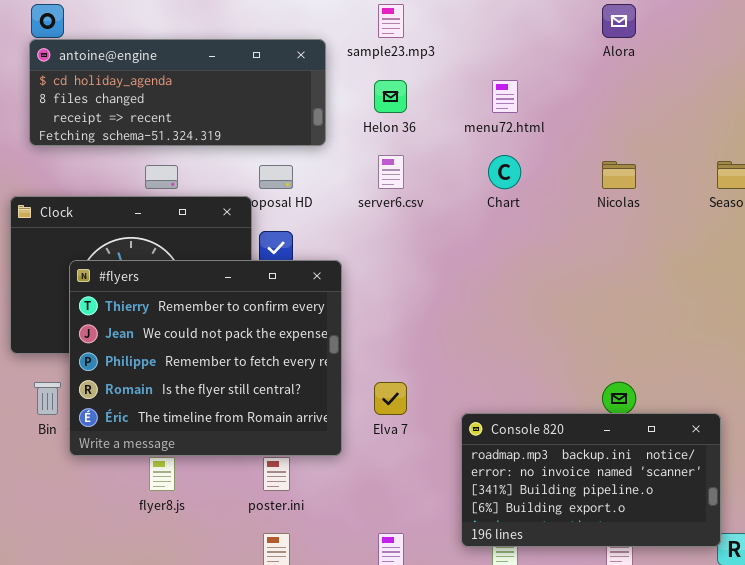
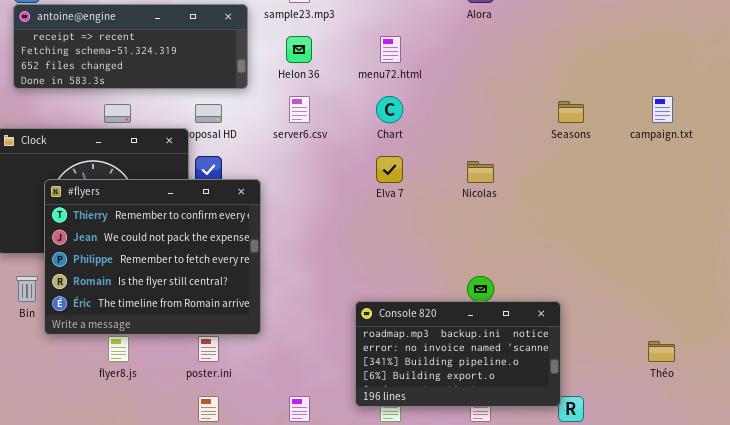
antoine@engine: [29,39,326,146] -> [13,4,248,89], scrolled down 2 rows
Nicolas: [602,161,636,189] -> [467,161,494,183], moved
Elva 7: [374,382,407,415] -> [376,156,403,183], moved

